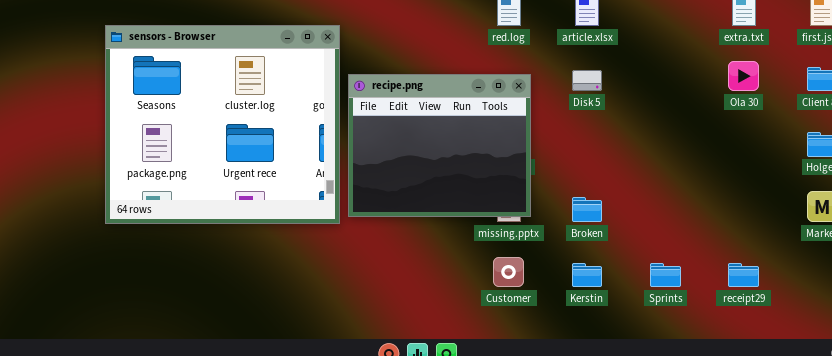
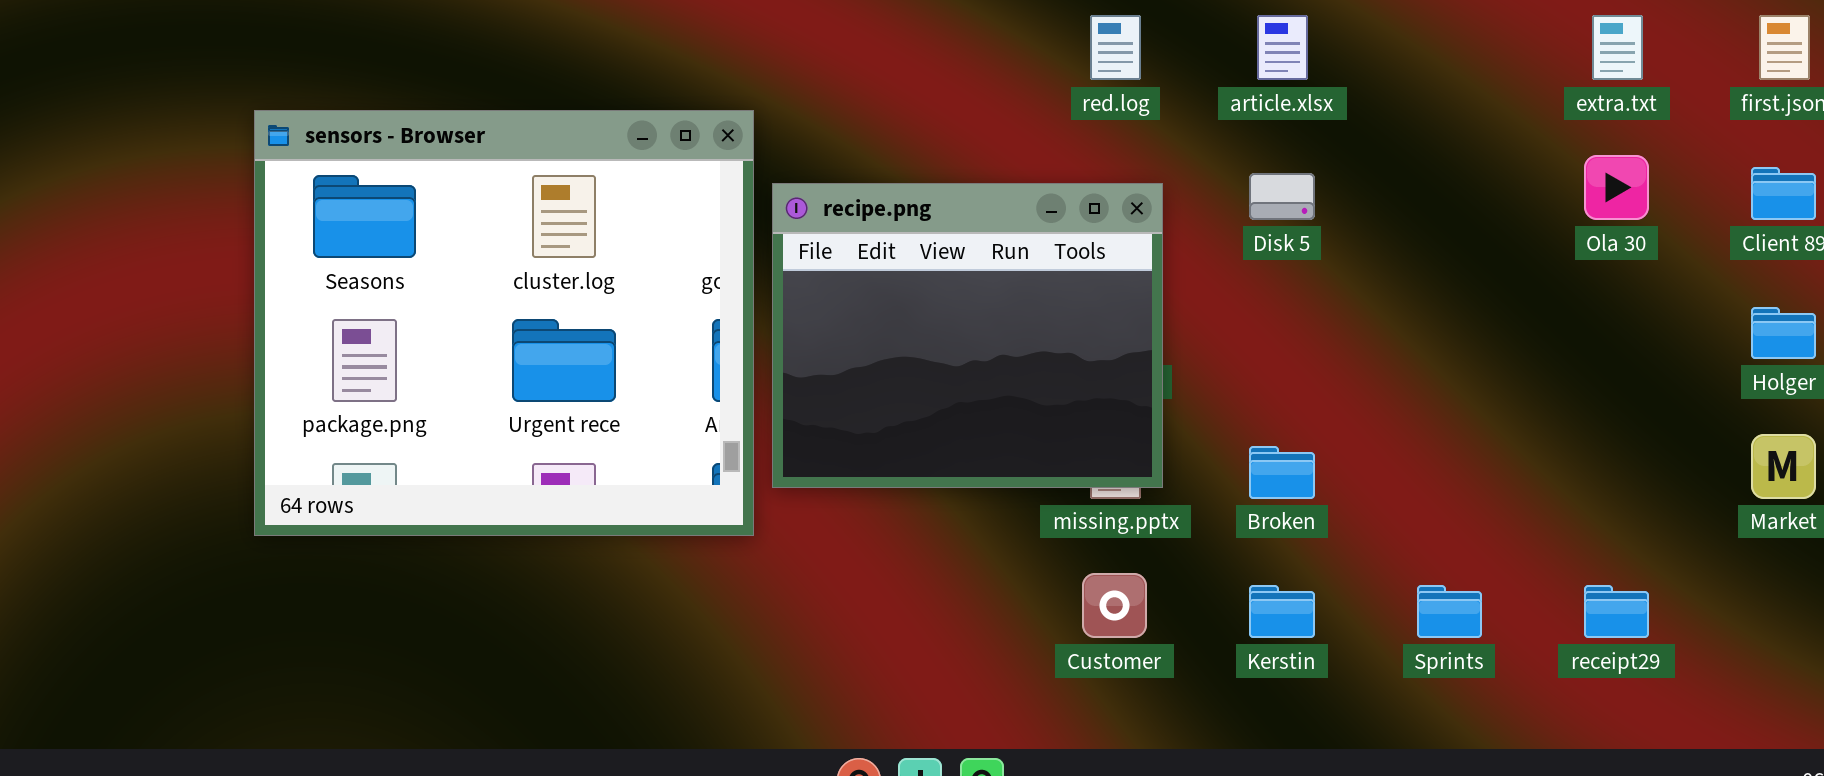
sensors - Browser: [105,25,340,224] -> [254,110,754,536], moved

